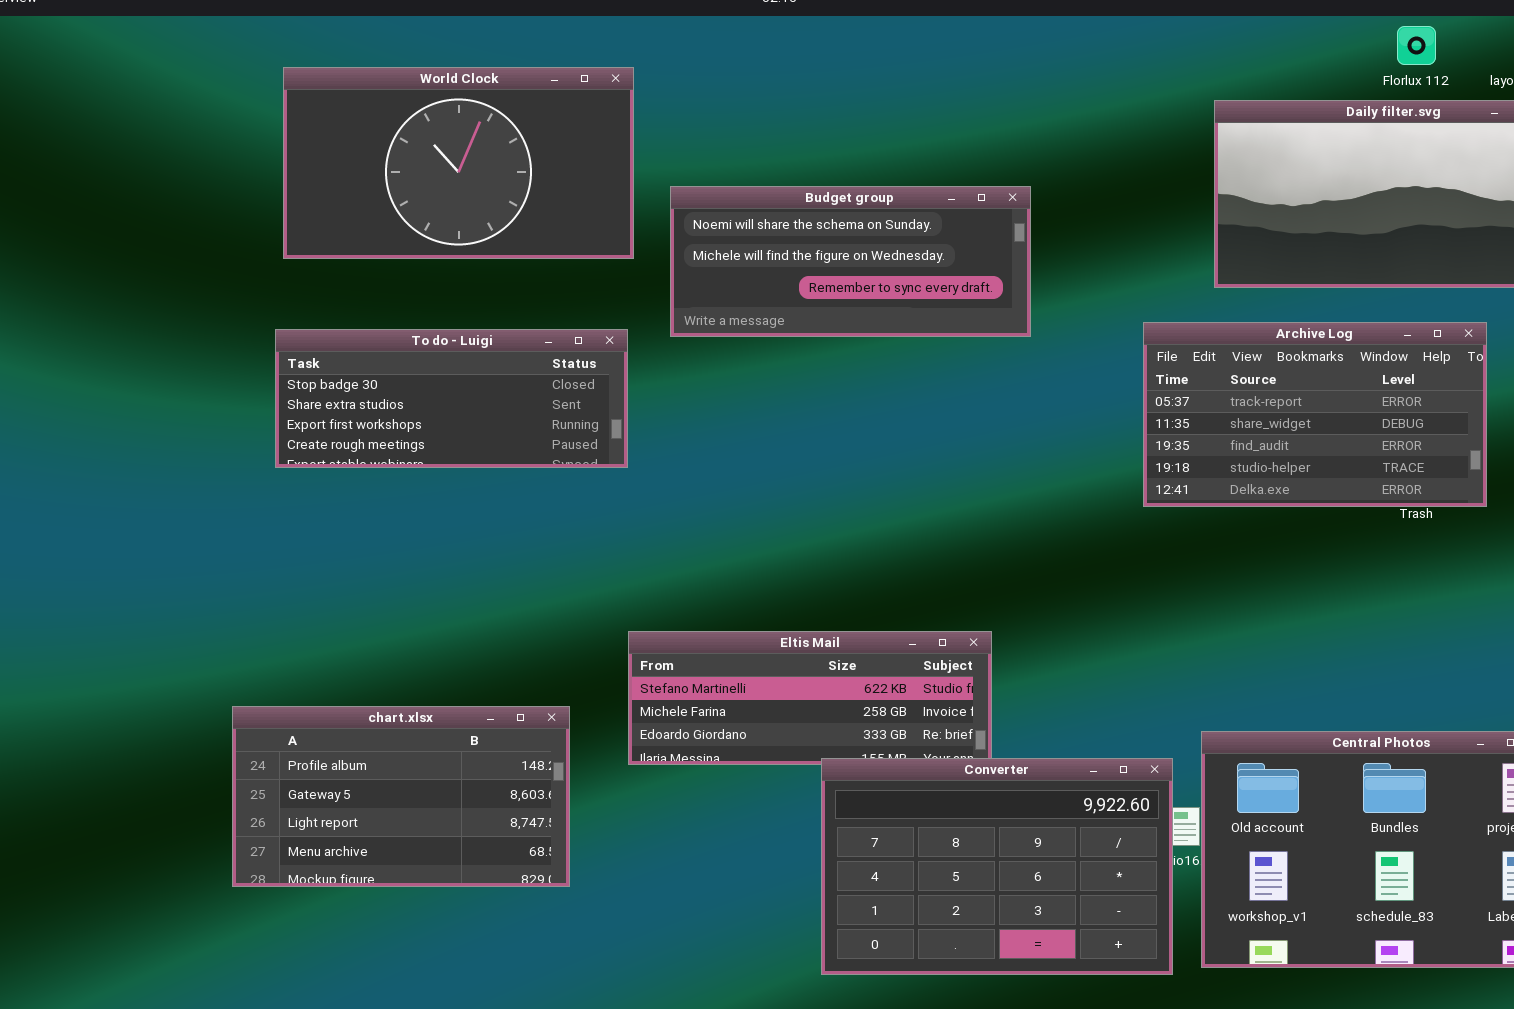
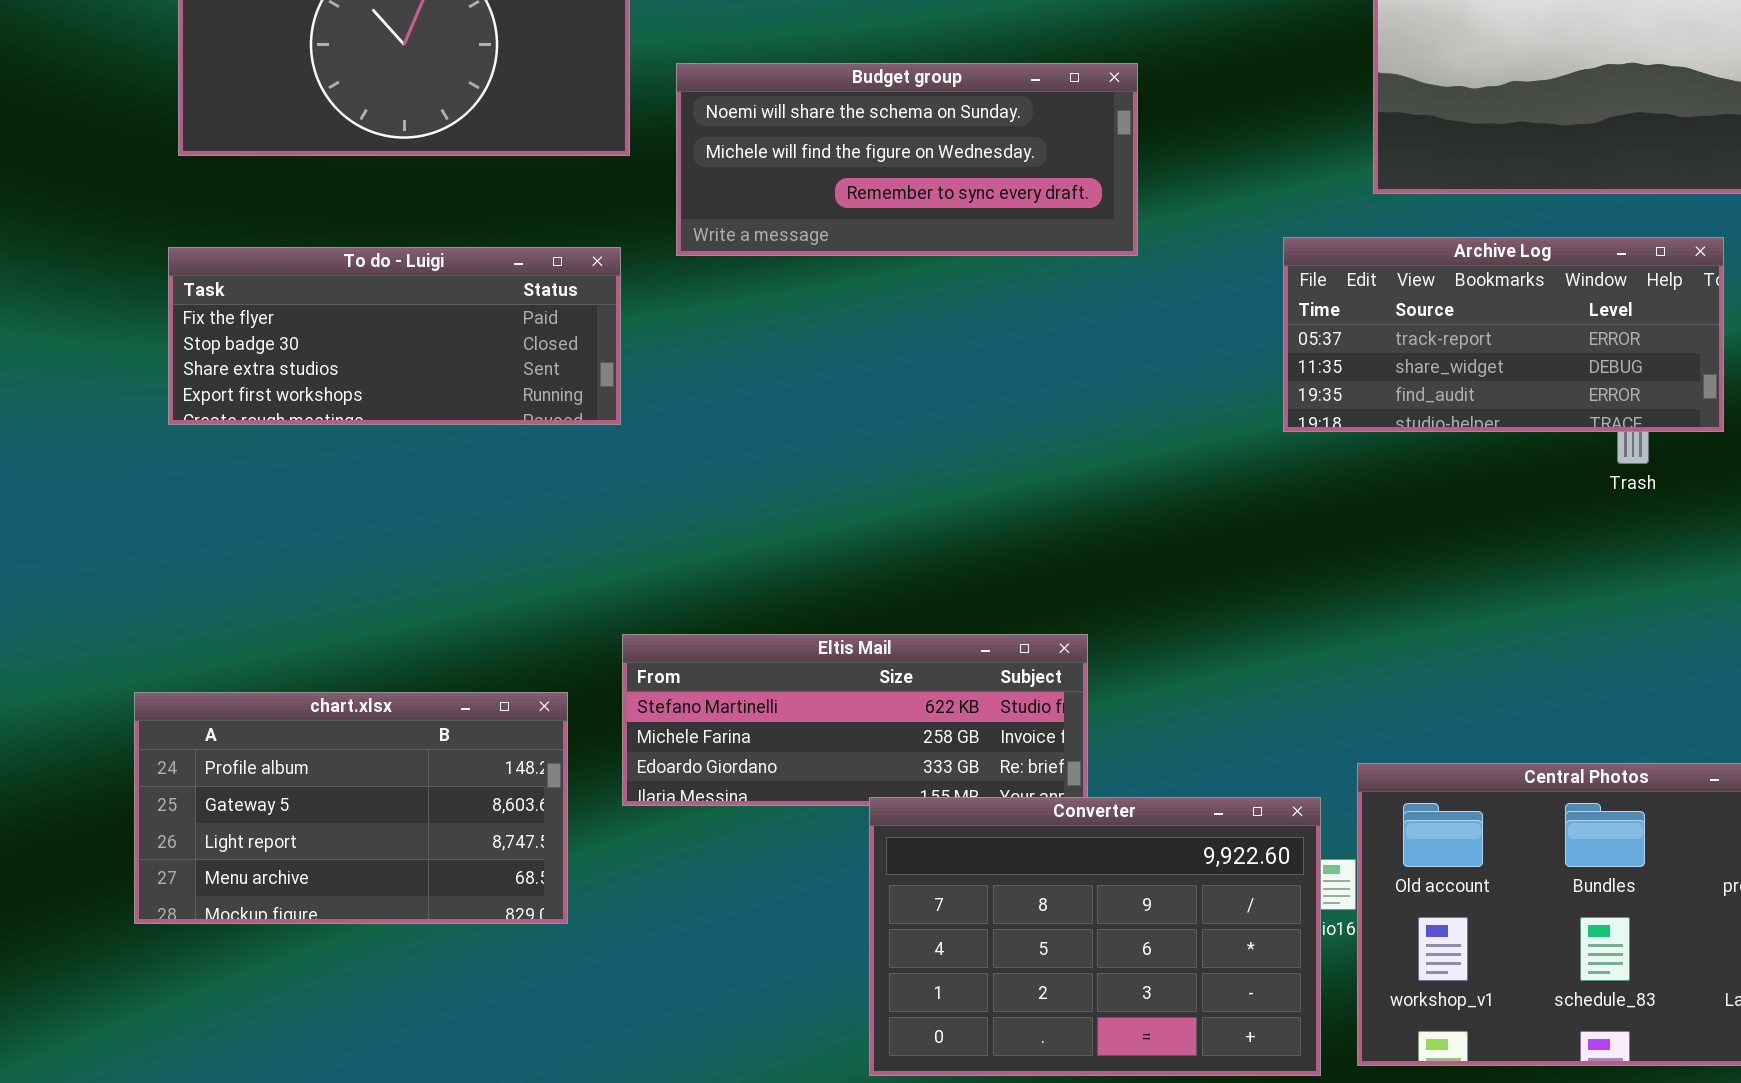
Archive Log: [1143,322,1487,507] -> [1283,237,1724,432], resized
To do - Luigi: [275,329,628,468] -> [168,247,621,425], scrolled up 1 row
chart.xlsx: [232,706,570,887] -> [134,692,568,924], moved

